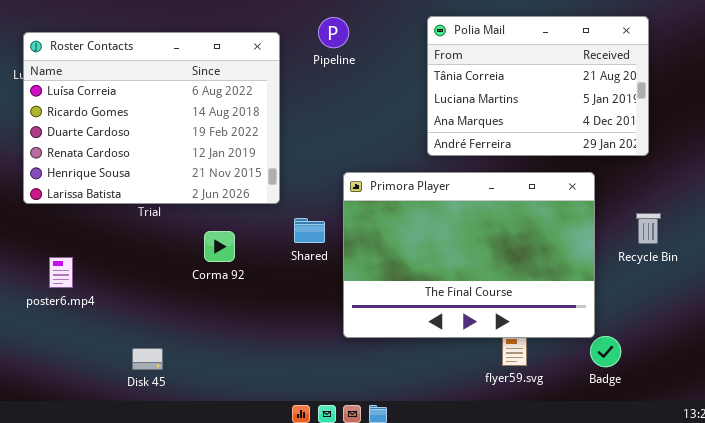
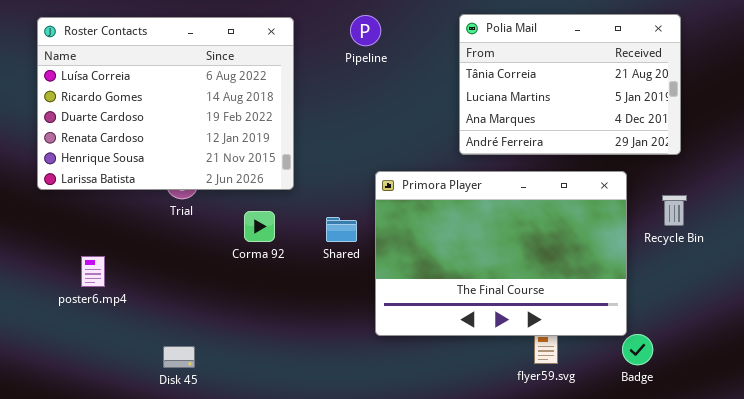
Roster Contacts: [23,32,280,204] -> [37,17,294,190], moved
Recycle Bin: [636,213,661,244] -> [662,195,687,226], moved
Corma 92: [204,231,235,262] -> [244,211,275,242], moved

